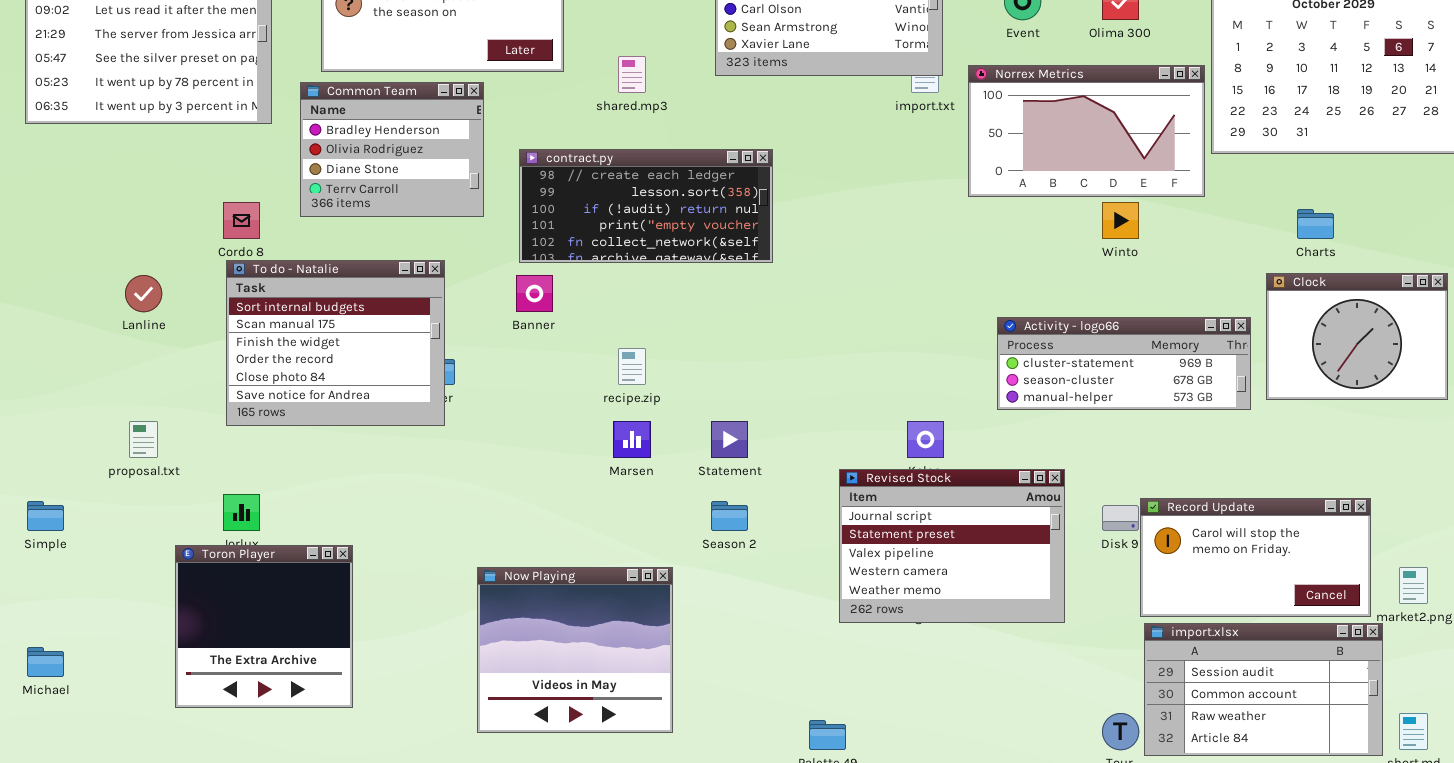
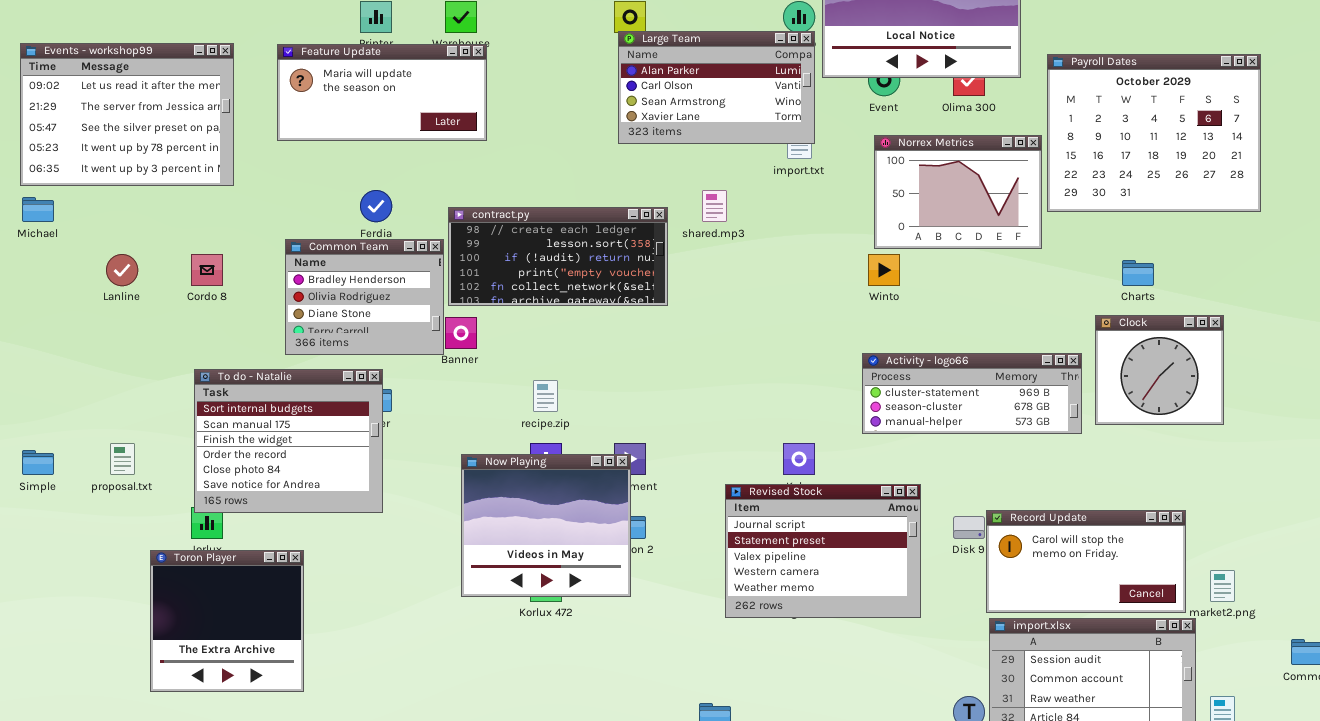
shared.mp3: [618,56,646,93] -> [702,190,727,222], moved
Norrex Metrics: [968,65,1205,197] -> [874,135,1042,249], resized
Common Team: [300,82,484,217] -> [285,239,444,355], moved
Winto: [1102,202,1139,239] -> [868,254,900,286], moved
To do - Natalie: [226,260,445,426] -> [194,369,383,513], moved
Clock: [1266,273,1448,400] -> [1095,315,1224,425], resized
Lanline: [125,275,162,312] -> [106,254,138,286], moved
Simple: [27,501,64,531] -> [22,450,54,475], moved
Now Playing: [477,567,673,733] -> [461,454,631,597], moved
Michael: [27,647,64,677] -> [22,197,54,222], moved

